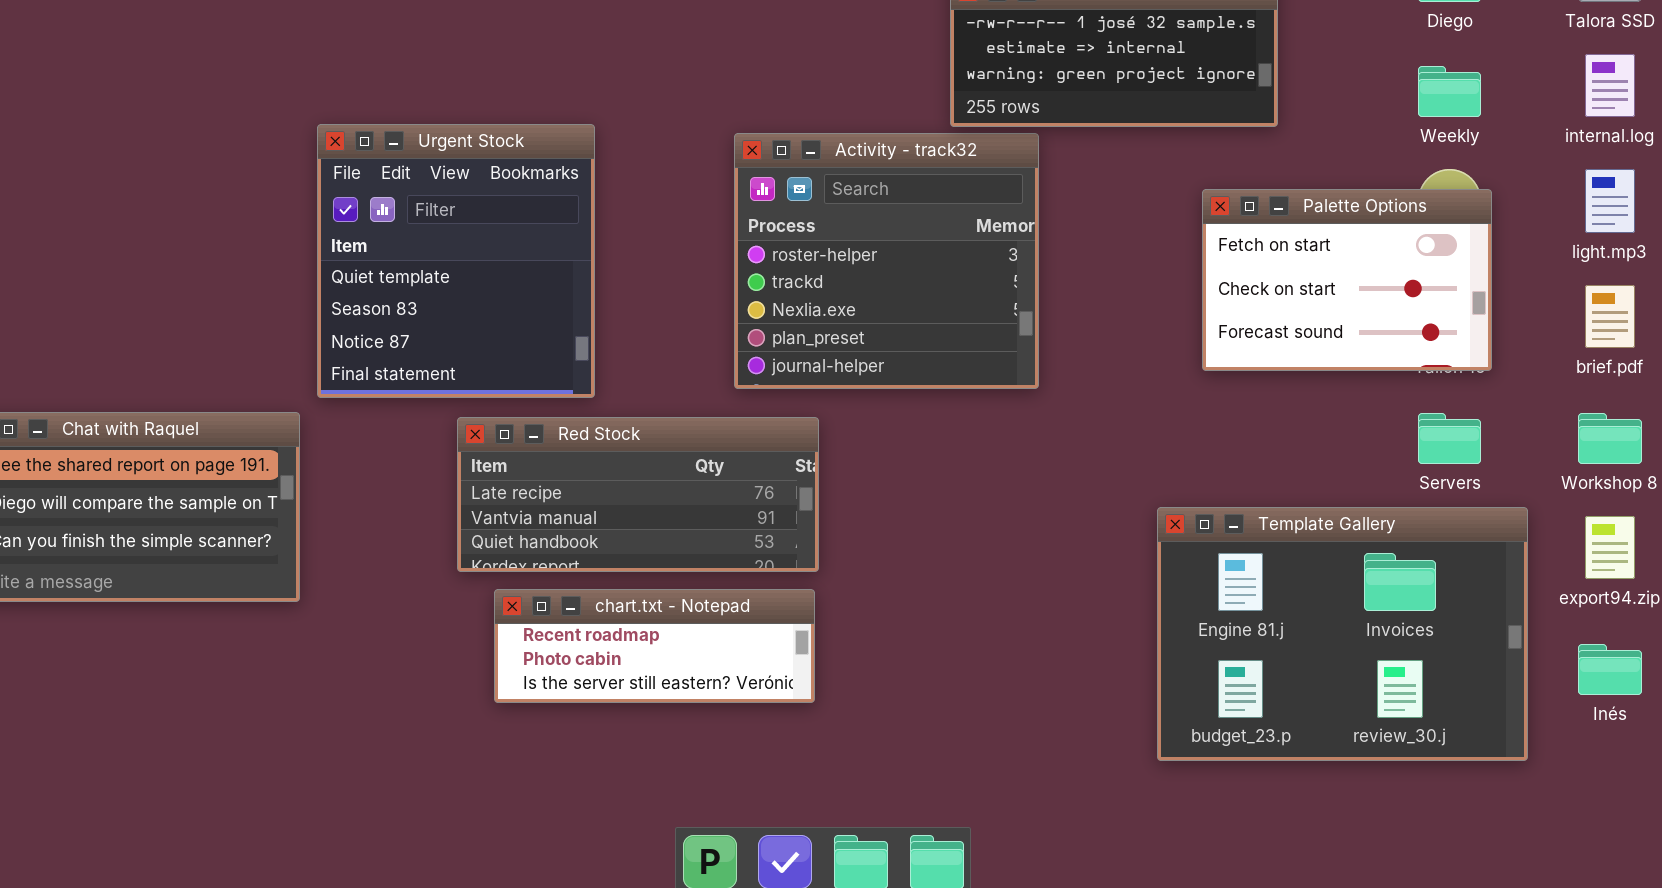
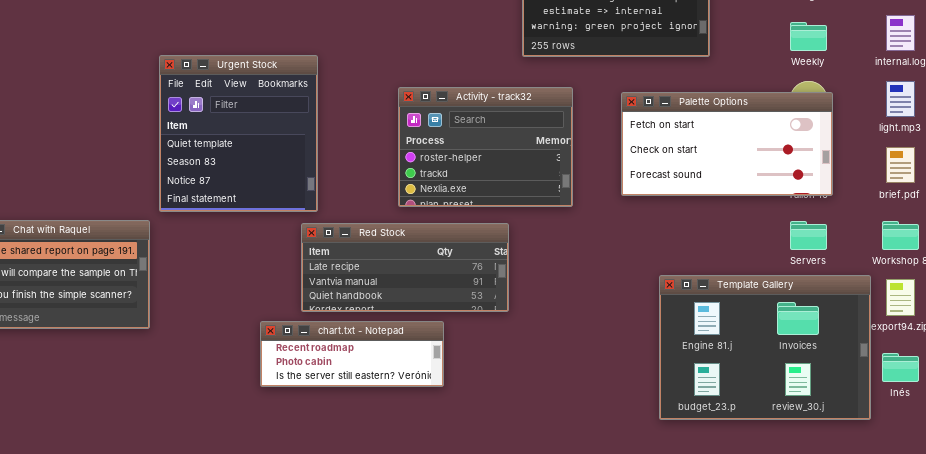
Activity - track32: [734,133,1039,389] -> [398,87,573,207], resized
Palette Options: [1202,189,1492,371] -> [621,92,833,196], resized
Red Stock: [457,417,819,572] -> [301,223,509,312], moved
Template Gallery: [1157,507,1528,761] -> [659,275,871,420], moved

